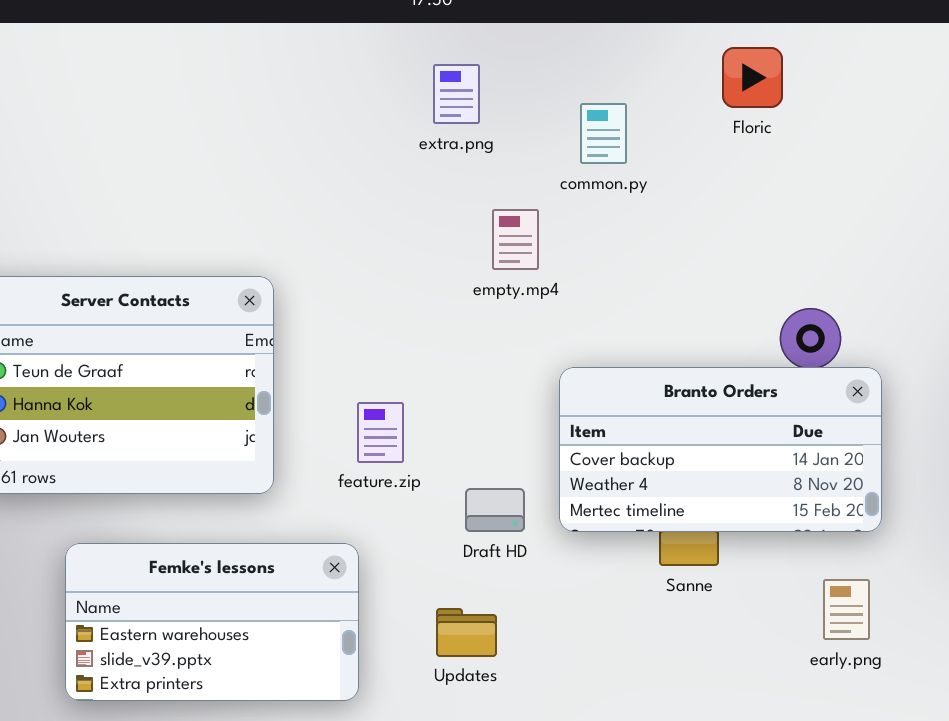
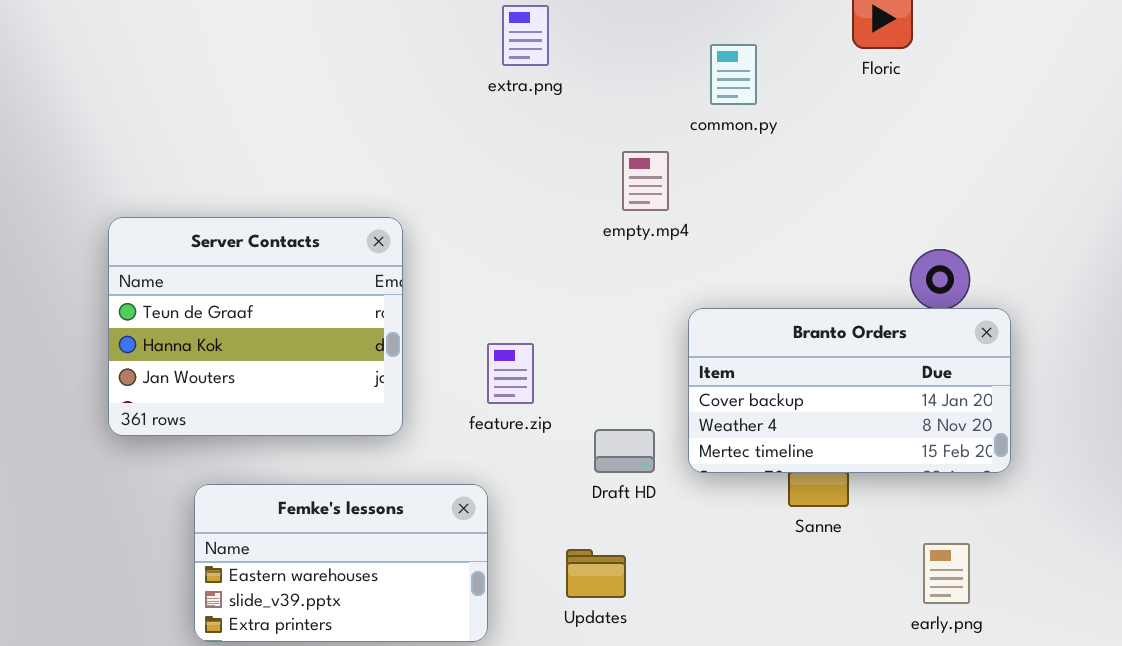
extra.png: [433,64,480,124] -> [502,5,549,66], moved
early.png: [823,579,870,640] -> [923,543,970,604], moved

